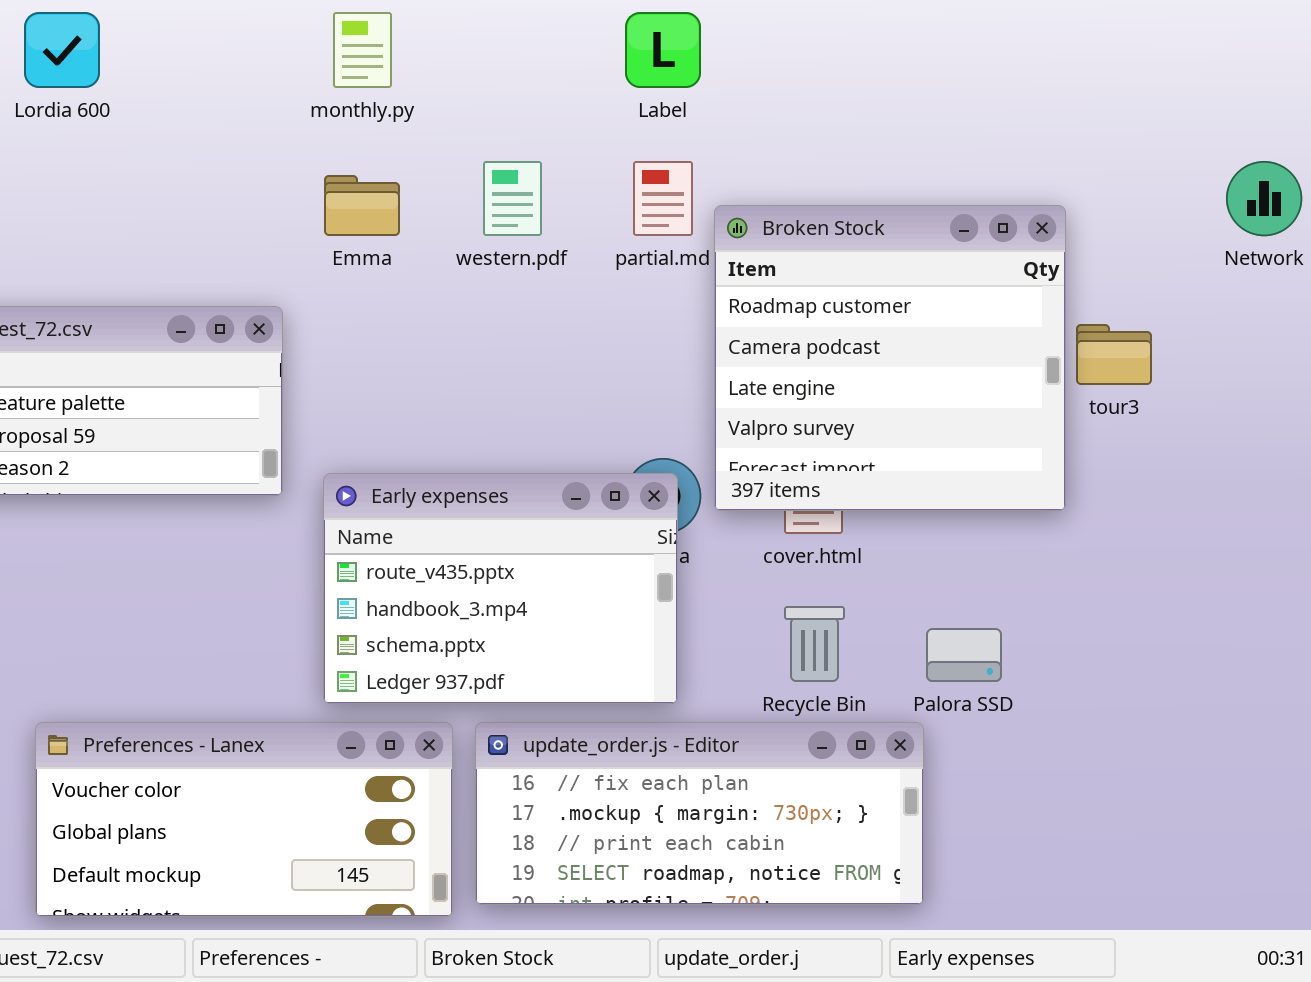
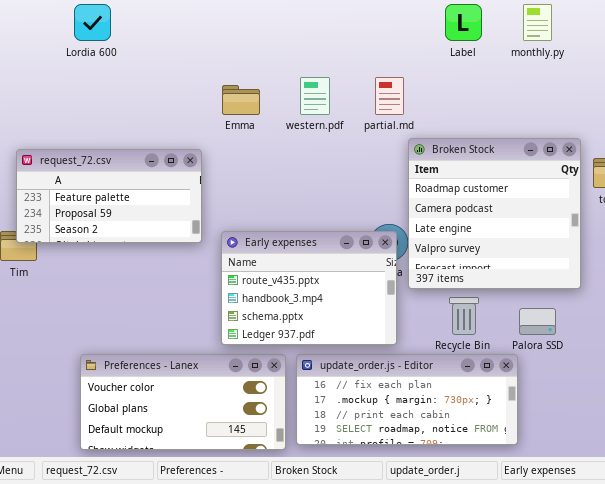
monthly.py: [333,12,392,88] -> [523,4,552,41], moved
Label: [625,12,701,88] -> [445,4,482,41], moved
Broken Stock: [714,205,1066,511] -> [408,138,581,289], moved

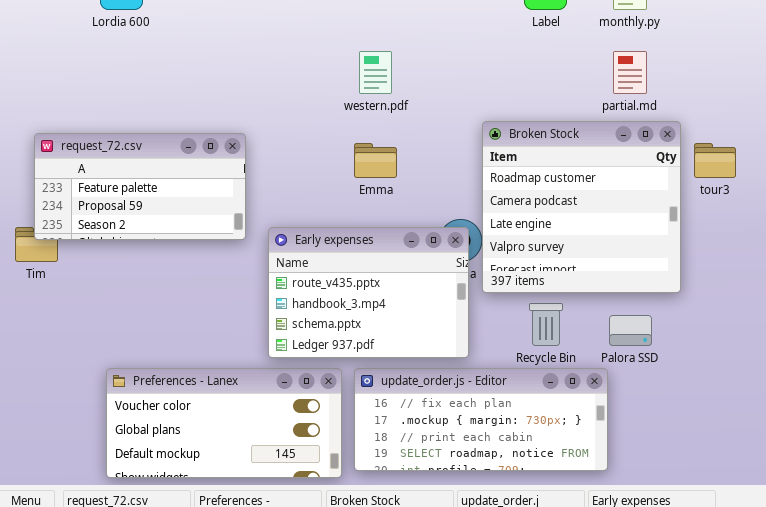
partial.md: [375,77,404,115] -> [613,51,647,94], moved
Emma: [222,85,260,115] -> [354,143,397,178], moved

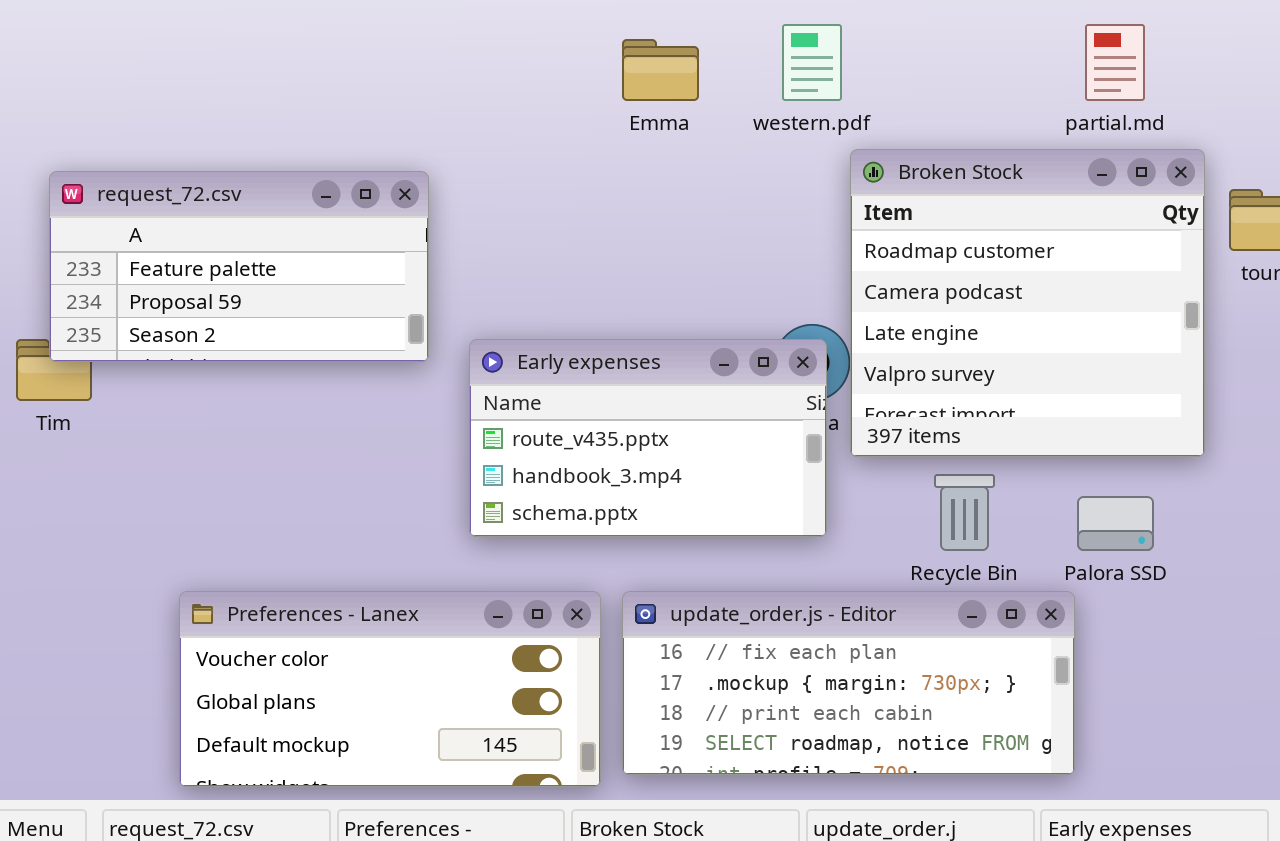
western.pdf: [359,51,392,94] -> [782,24,842,101], moved
Emma: [354,143,397,178] -> [622,39,699,101], moved
Early expenses: [268,227,469,358] -> [469,339,827,537], resized

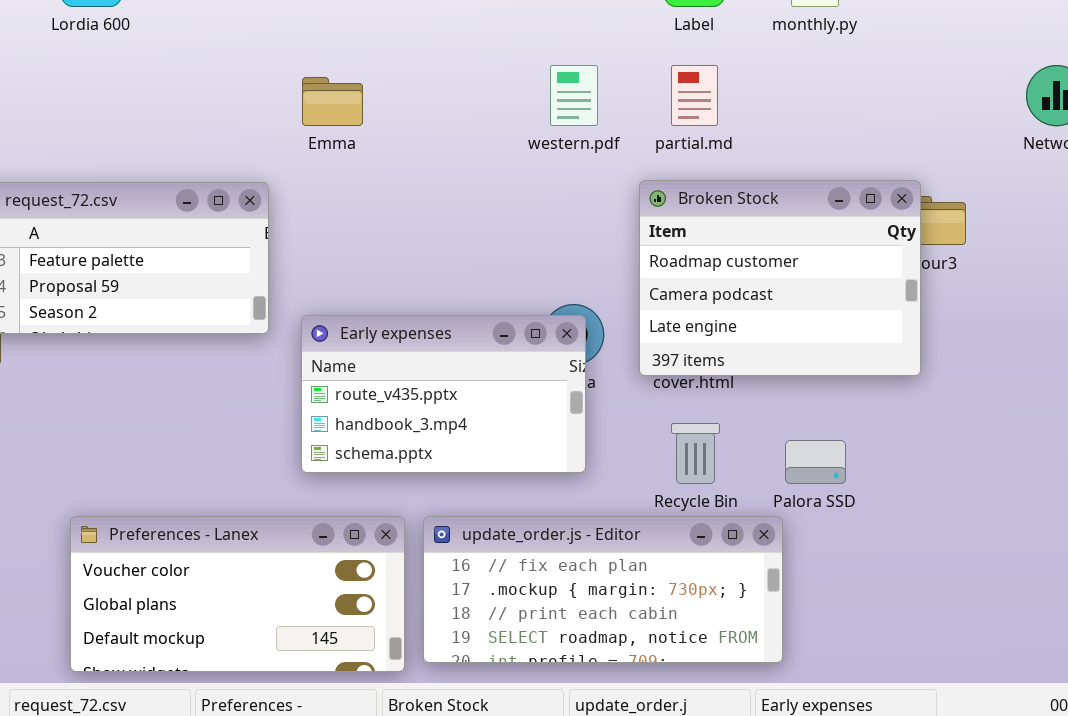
partial.md: [1085,24,1145,101] -> [671,65,718,126], moved
Emma: [622,39,699,101] -> [302,77,363,126], moved
Broken Stock: [850,149,1205,457] -> [639,180,921,376], moved, resized

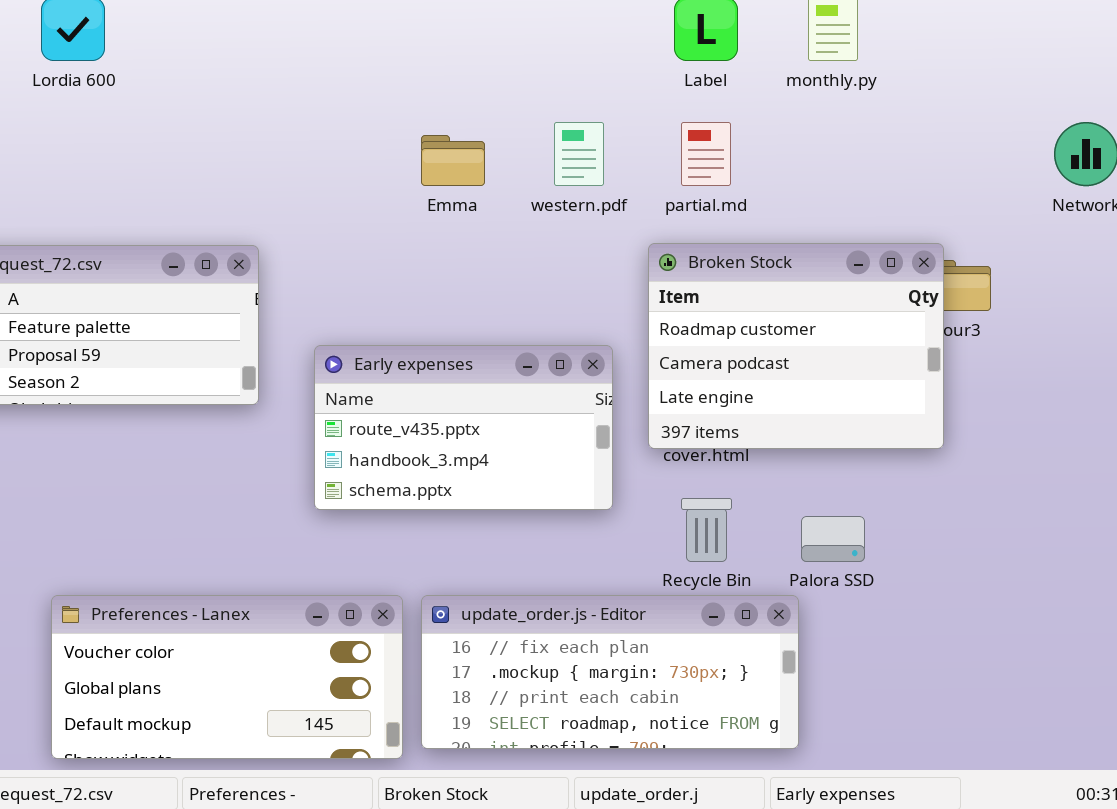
Emma: [302,77,363,126] -> [421,135,485,186], moved
Early expenses: [301,315,586,473] -> [314,345,613,510], moved

